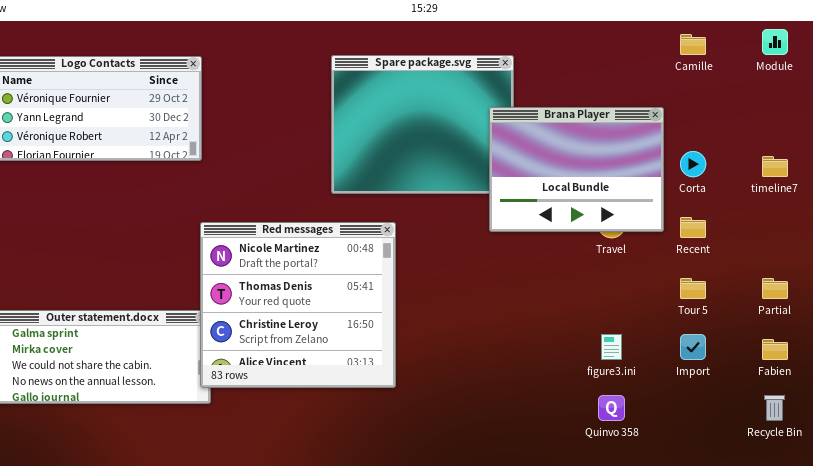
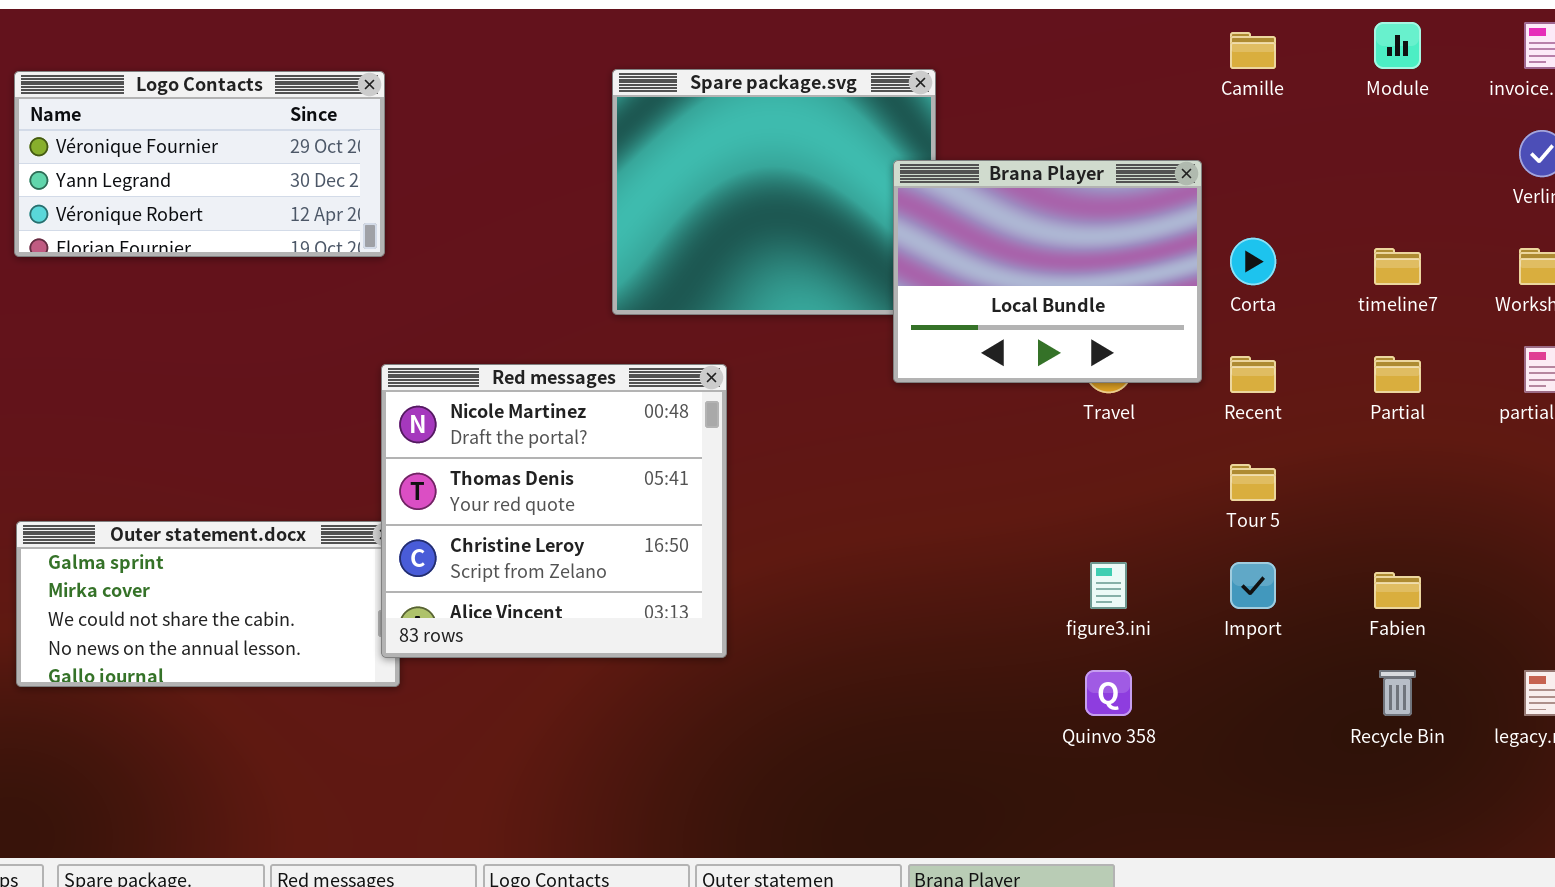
Partial: [762,278,788,299] -> [1374,356,1421,393], moved

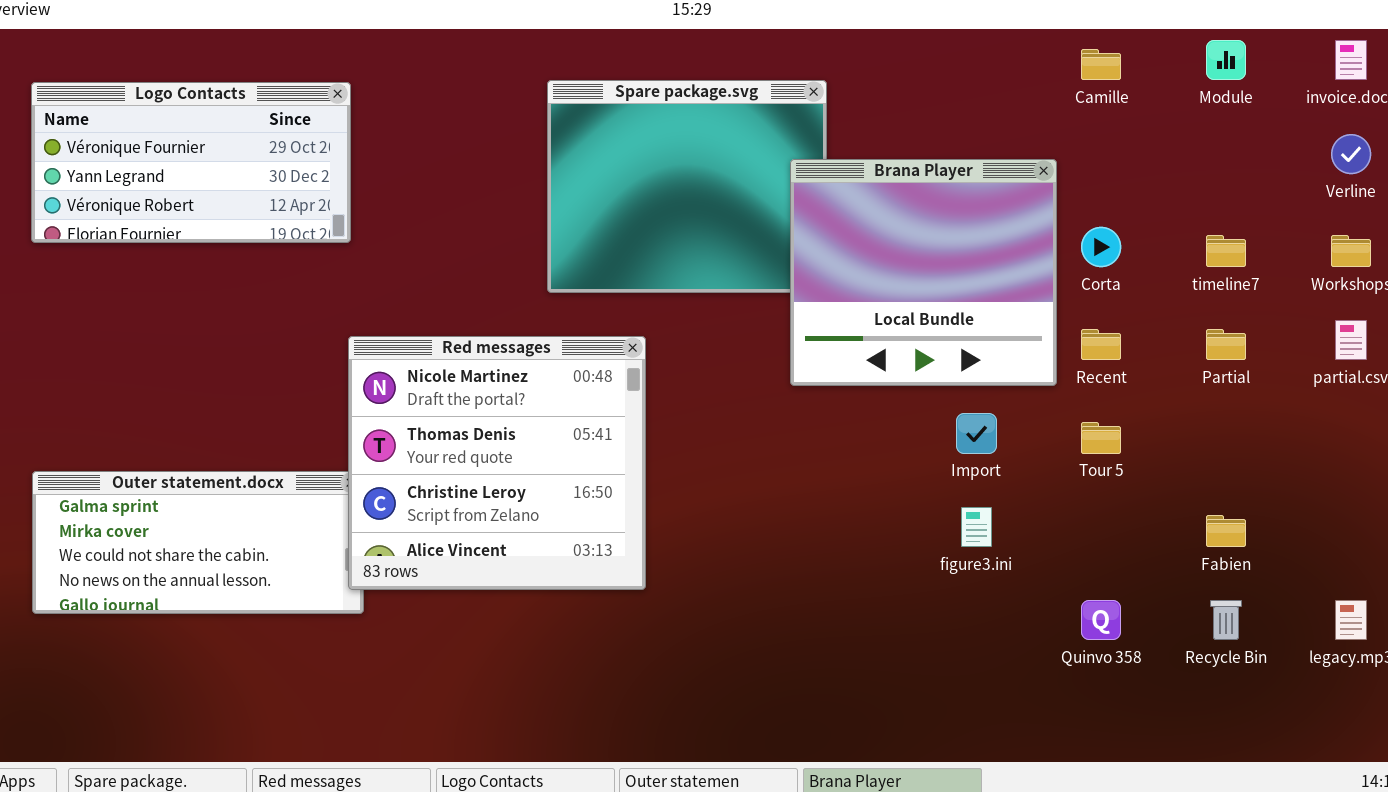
Brana Player: [893,160,1202,383] -> [790,159,1057,386], resized
Import: [1230,562,1276,609] -> [956,413,997,454], moved
Quinvo 358: [1085,670,1132,716] -> [1081,600,1121,640], moved

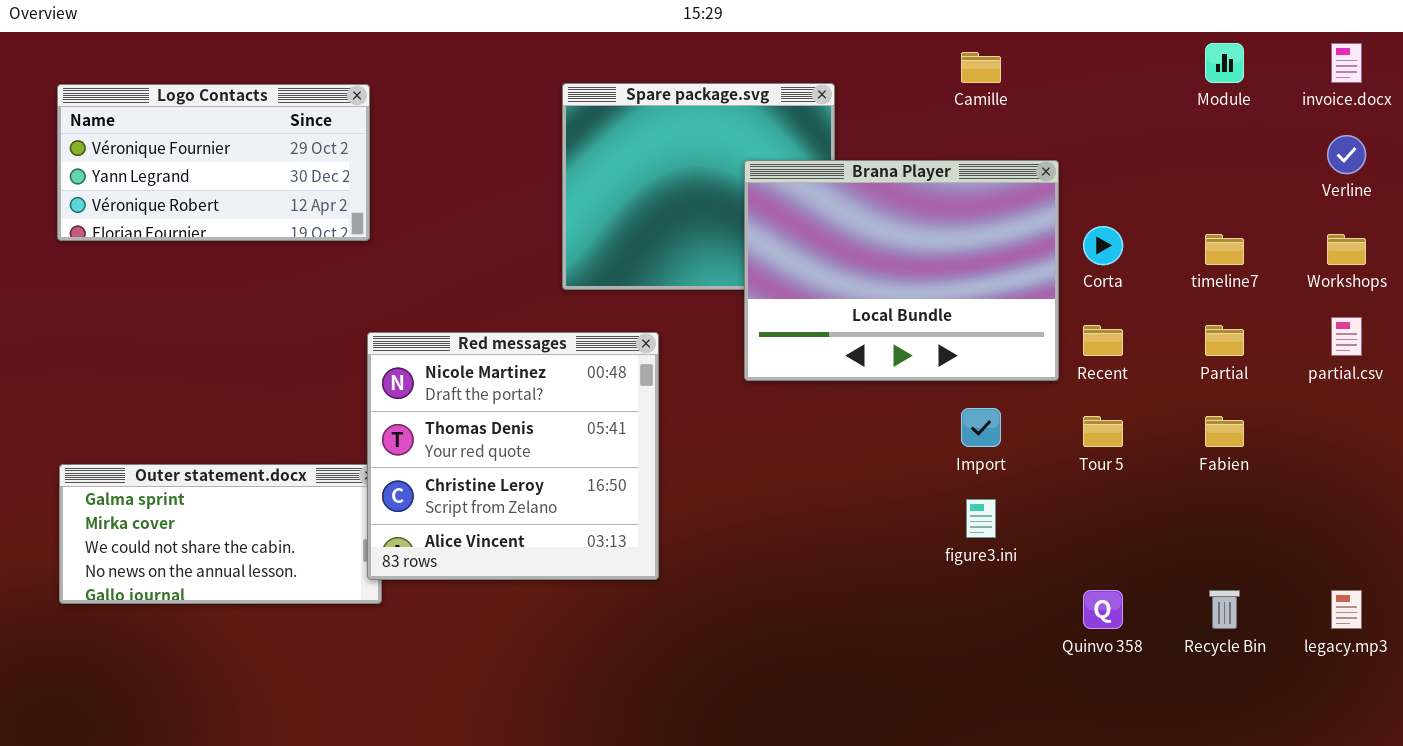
Camille: [1081,49,1121,80] -> [961,52,1001,83], moved
Brana Player: [790,159,1057,386] -> [744,160,1059,381], resized
Fabien: [1206,515,1246,547] -> [1205,416,1244,447], moved

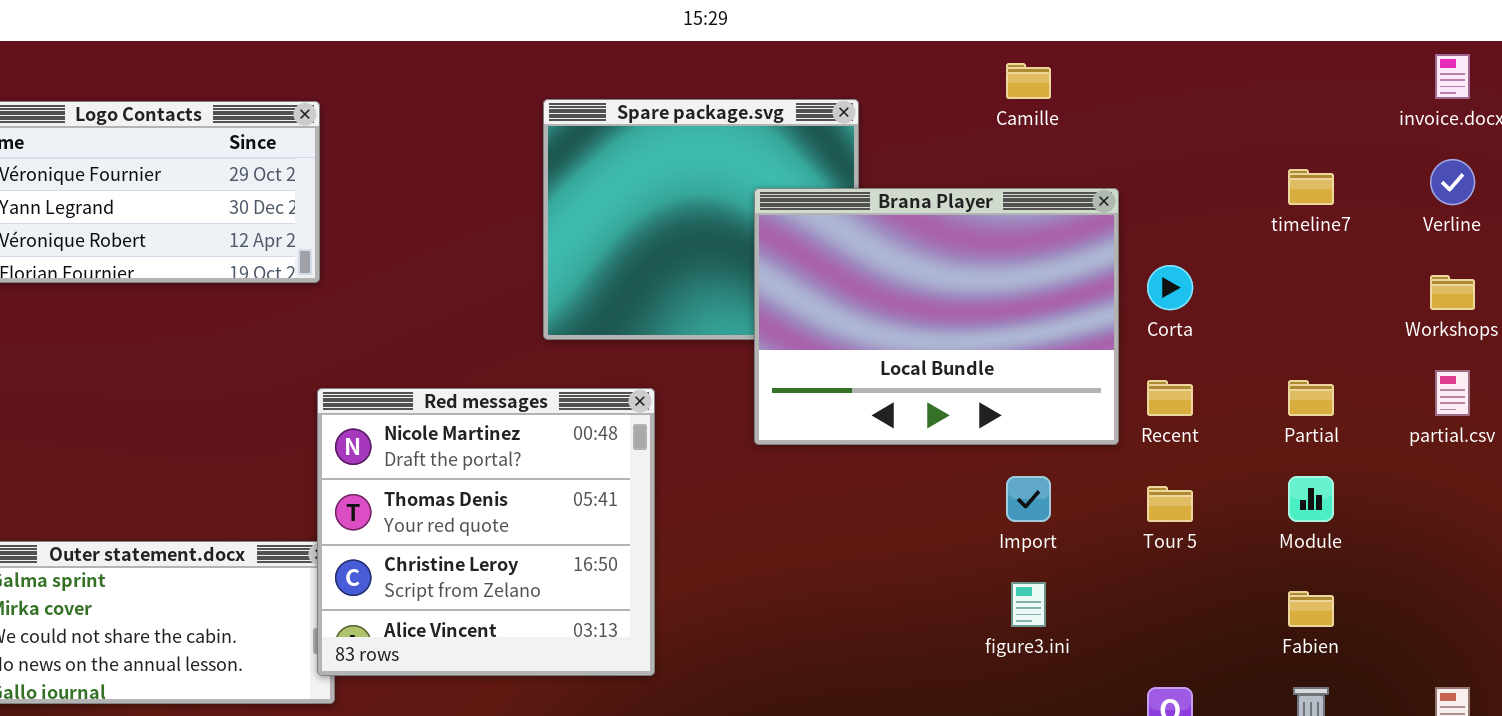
Module: [1205,43,1244,83] -> [1288,476,1334,522], moved
timeline7: [1205,234,1244,265] -> [1288,169,1334,205], moved
Fabien: [1205,416,1244,447] -> [1288,591,1334,627], moved

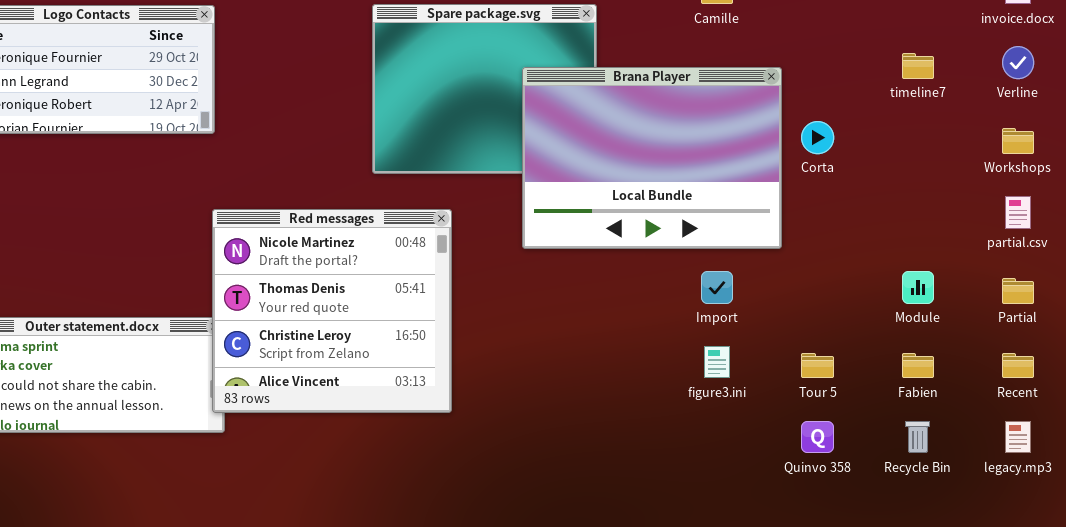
Recent: [1147,380,1193,416] -> [1002,353,1034,378], moved
Partial: [1288,380,1334,416] -> [1002,278,1034,304], moved
Tour 5: [1147,486,1193,522] -> [801,353,834,378], moved

